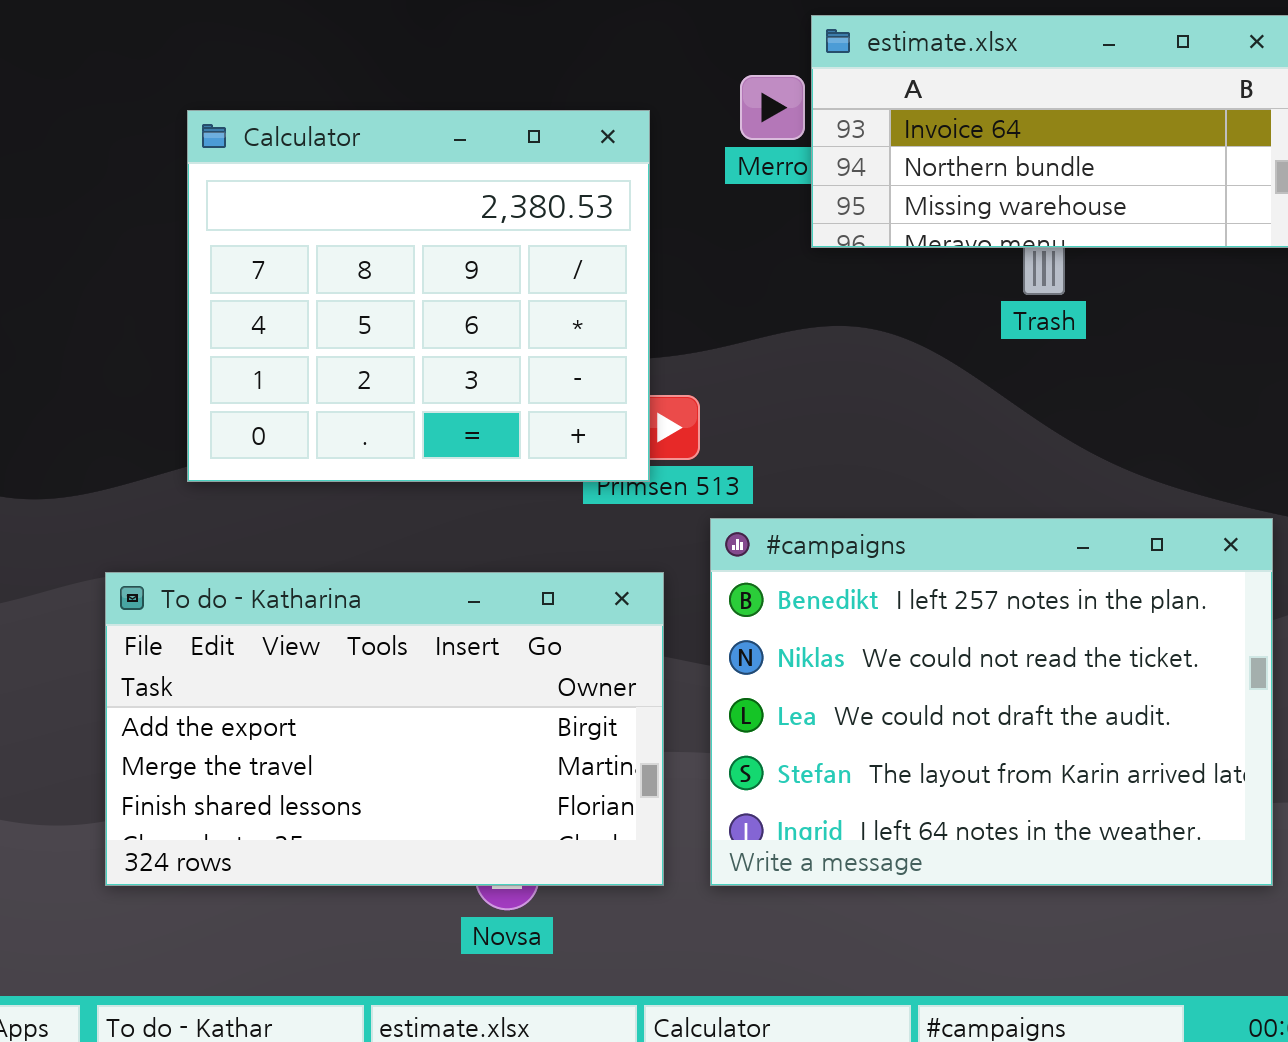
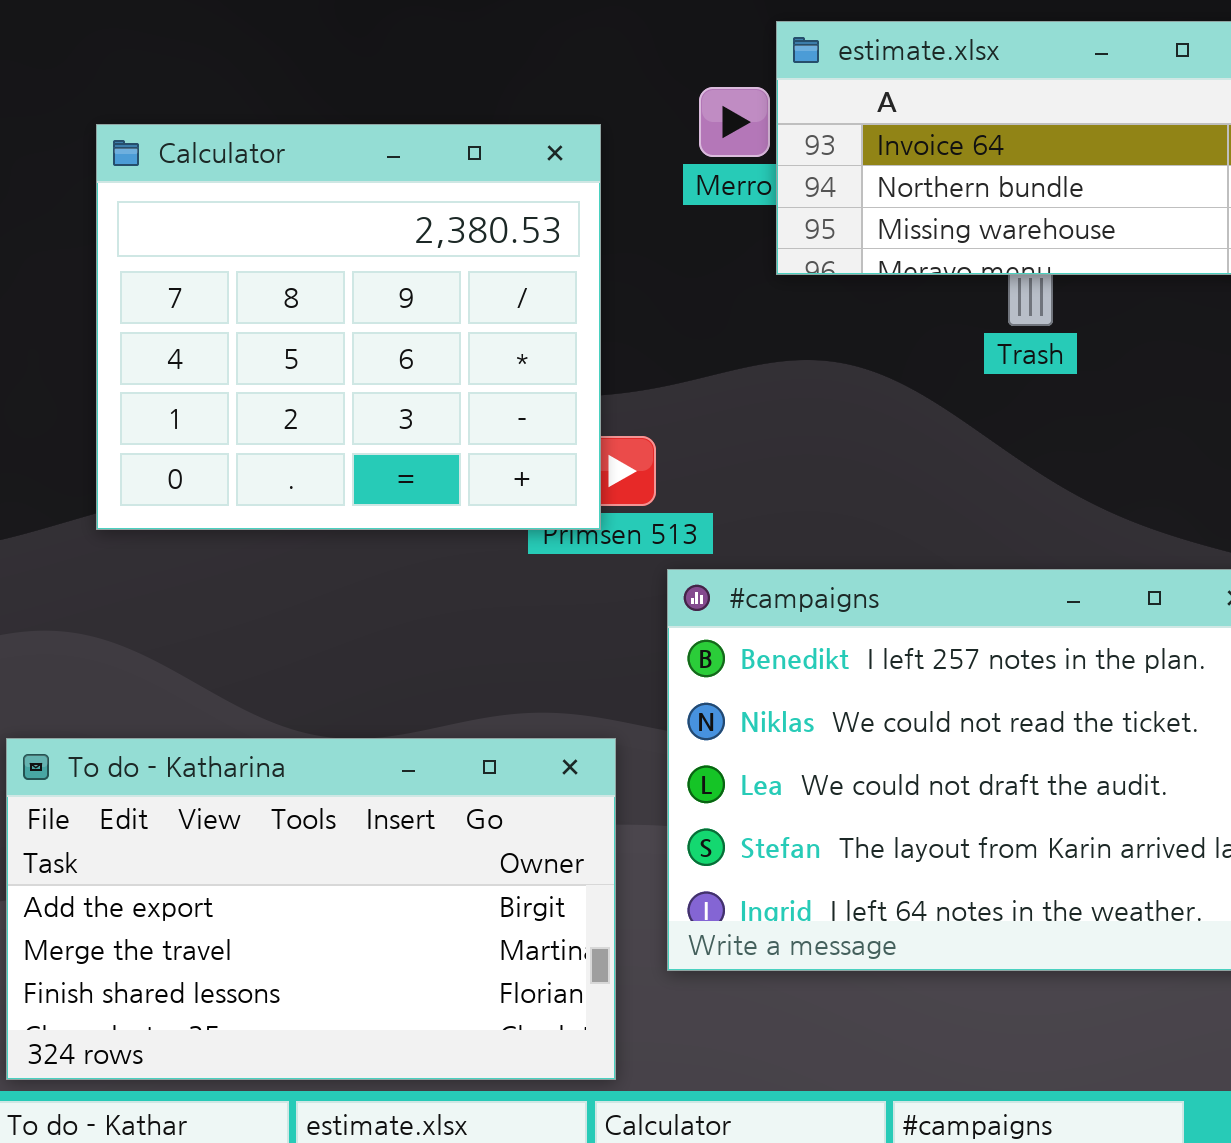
To do - Katharina: [105,572,664,886] -> [6,738,616,1080], moved

